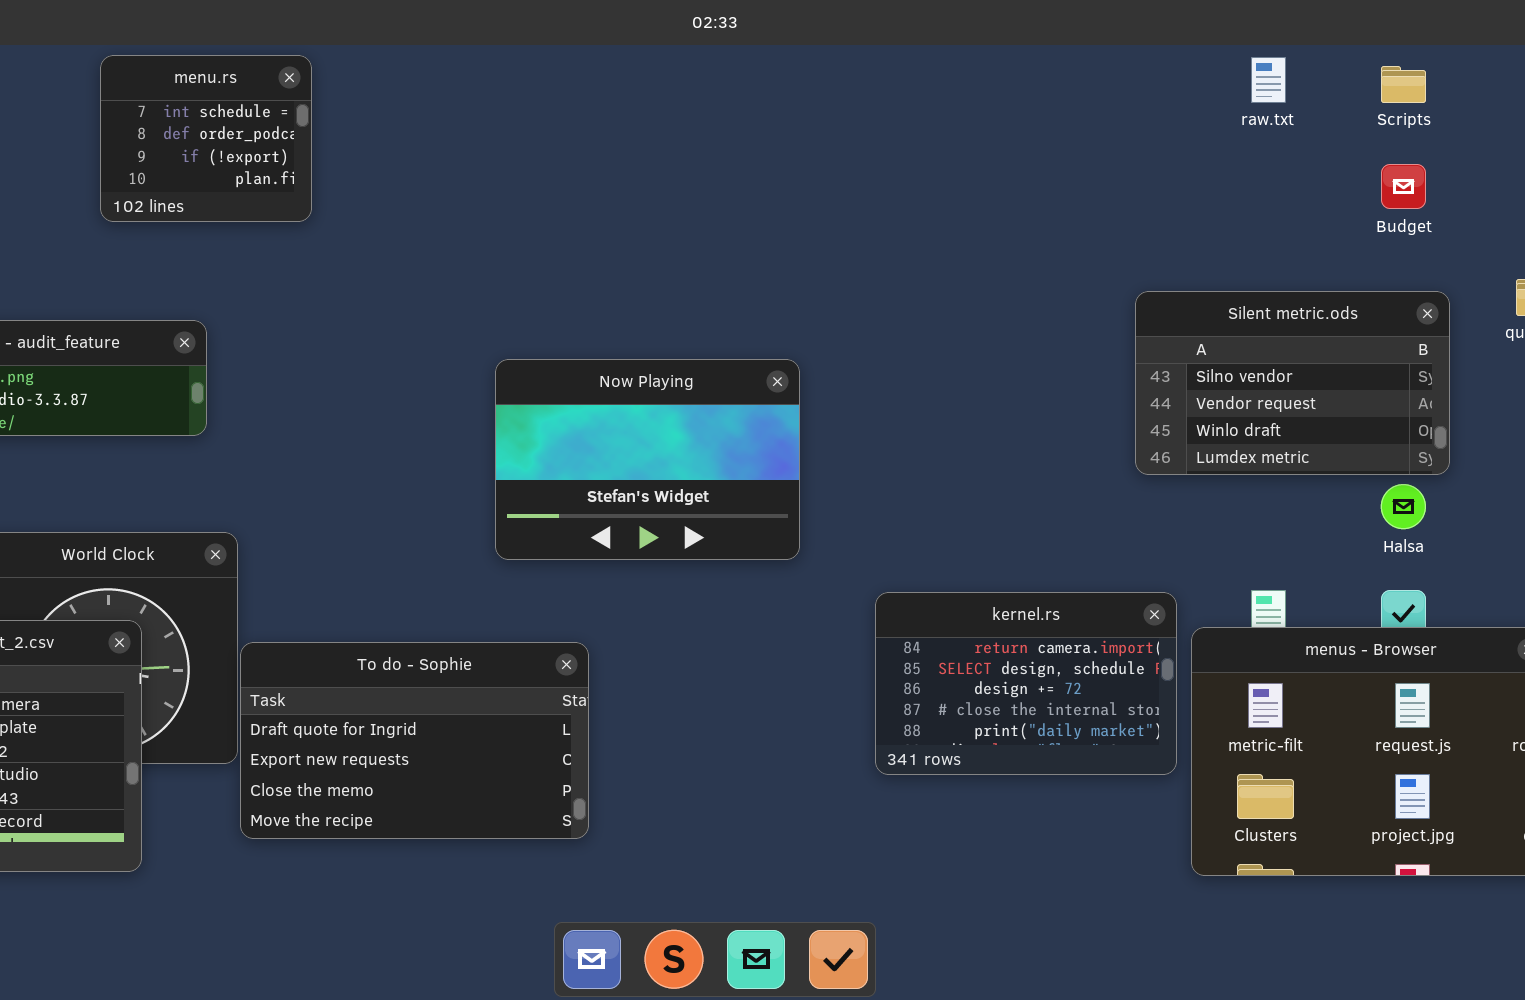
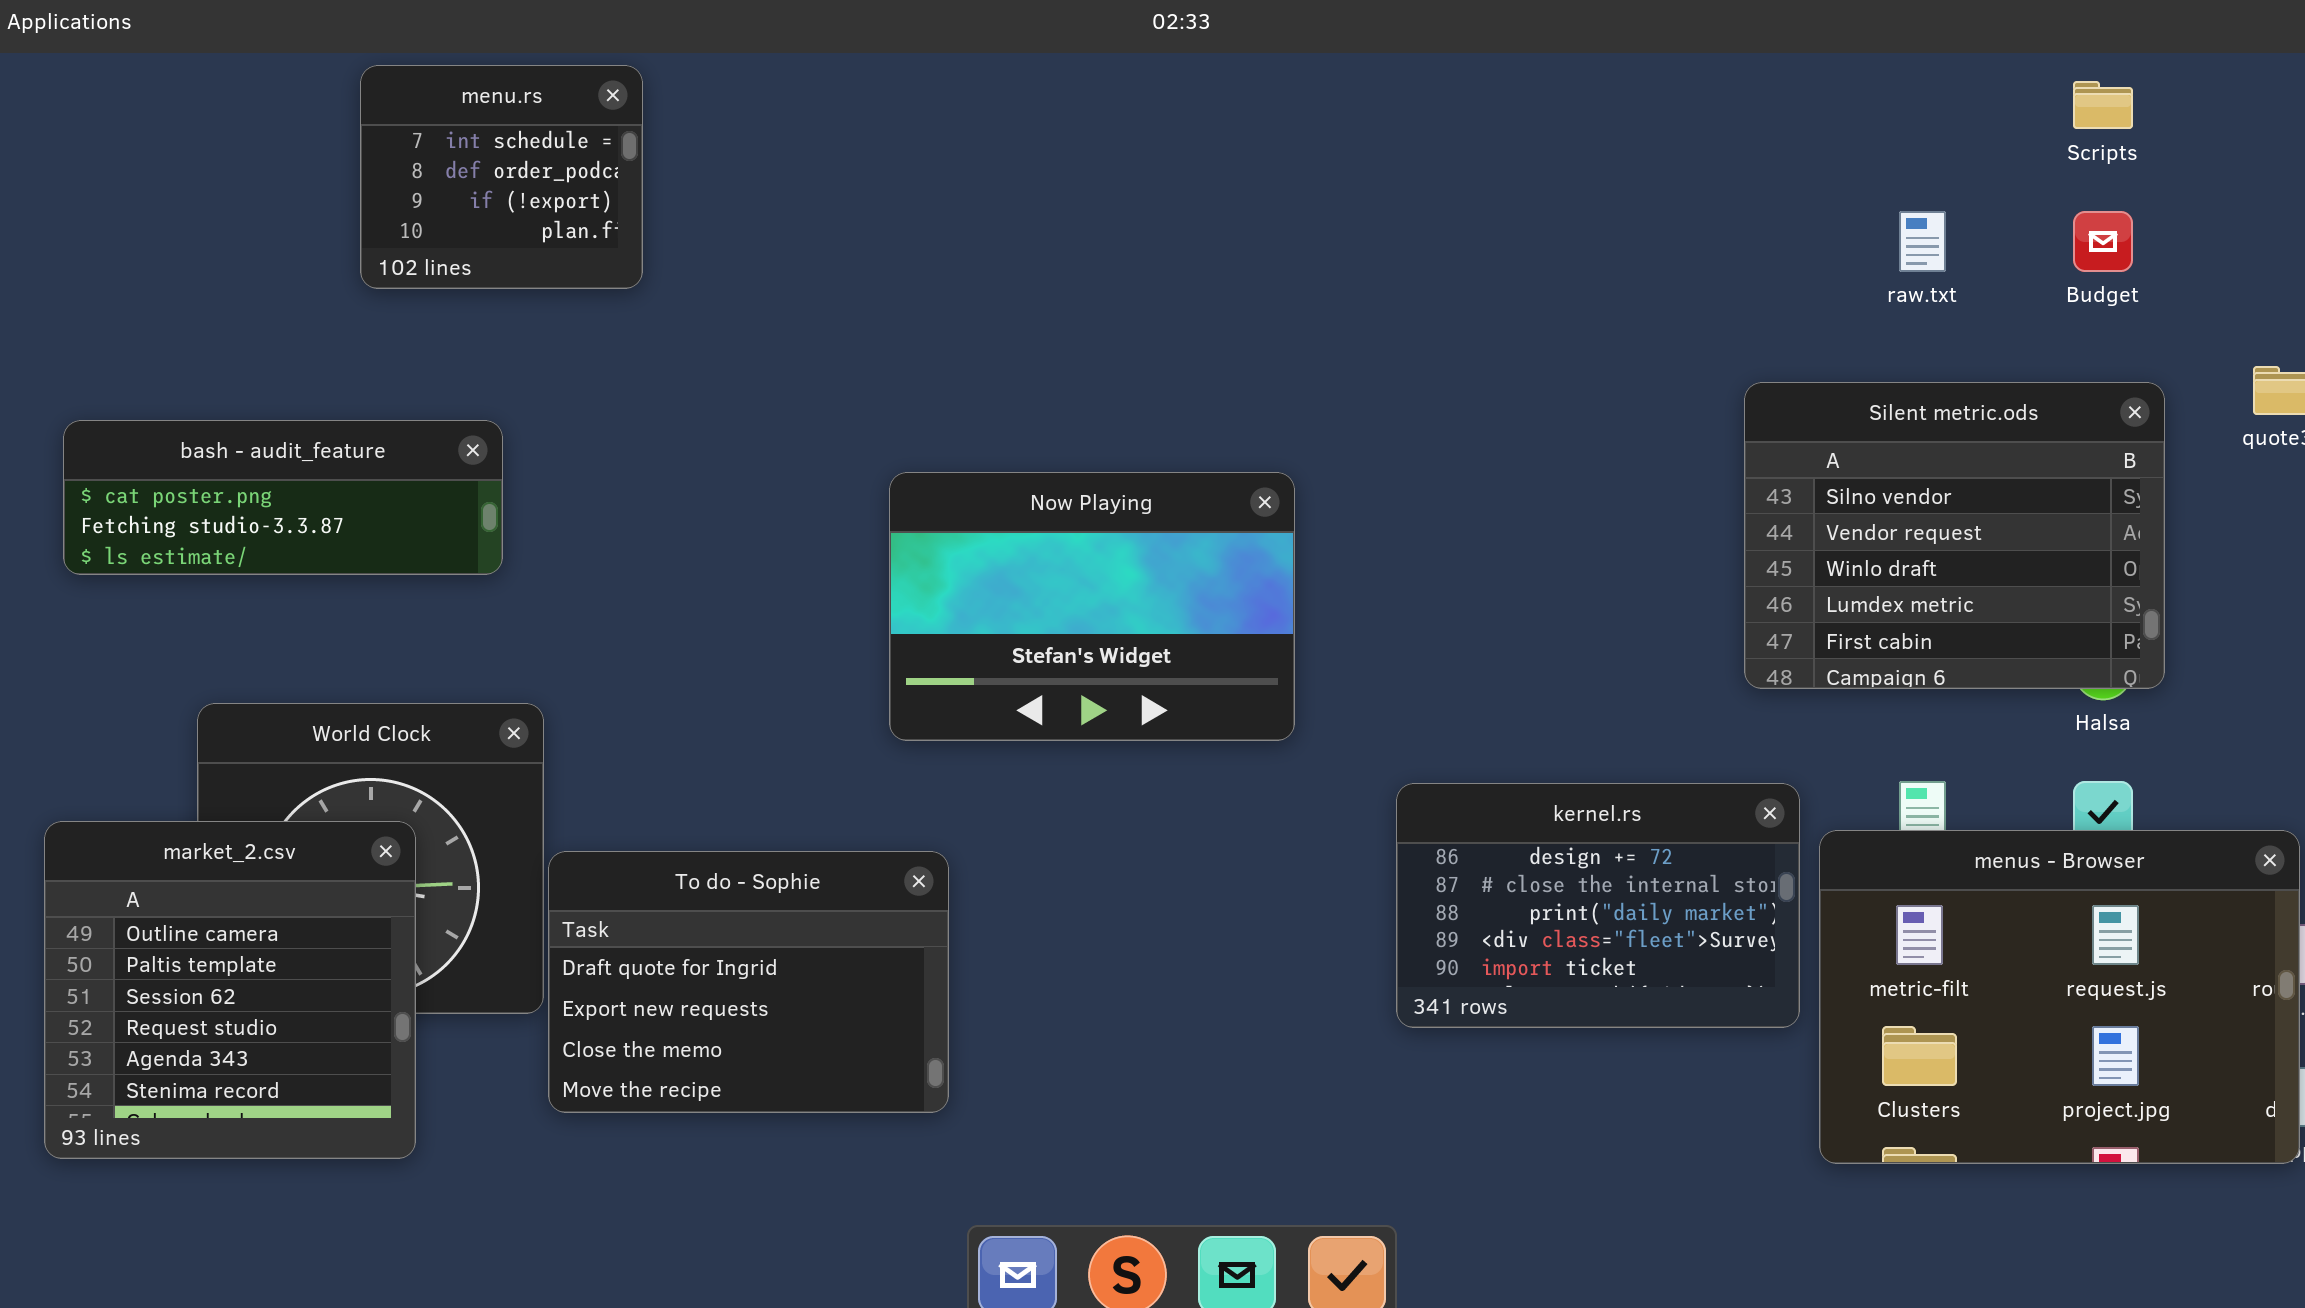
raw.txt: [1251,57,1286,103] -> [1899,211,1946,272], moved
Silent metric.ods: [1135,291,1450,475] -> [1744,382,2165,689], resized
kernel.rs: [875,592,1177,775] -> [1396,783,1800,1028], scrolled down 2 rows
To do - Sophie: [240,642,589,839] -> [548,851,949,1113], resized

